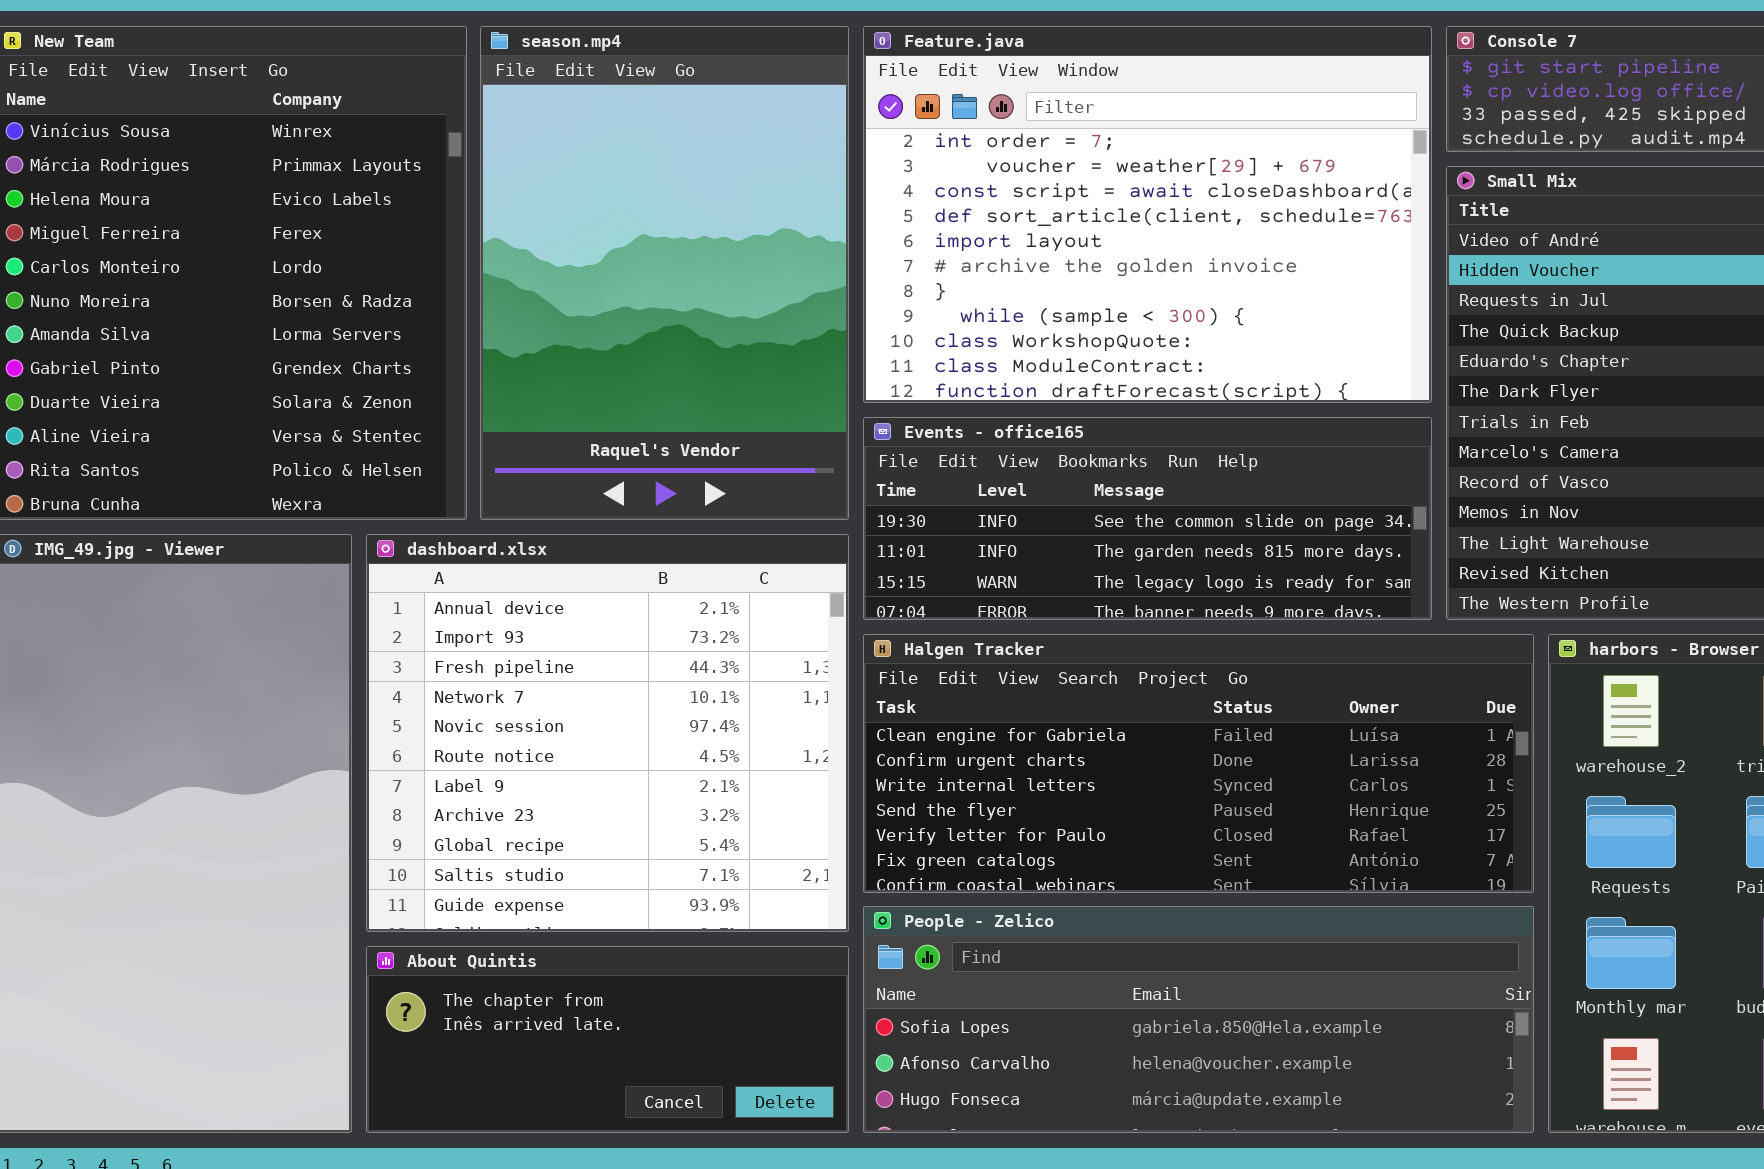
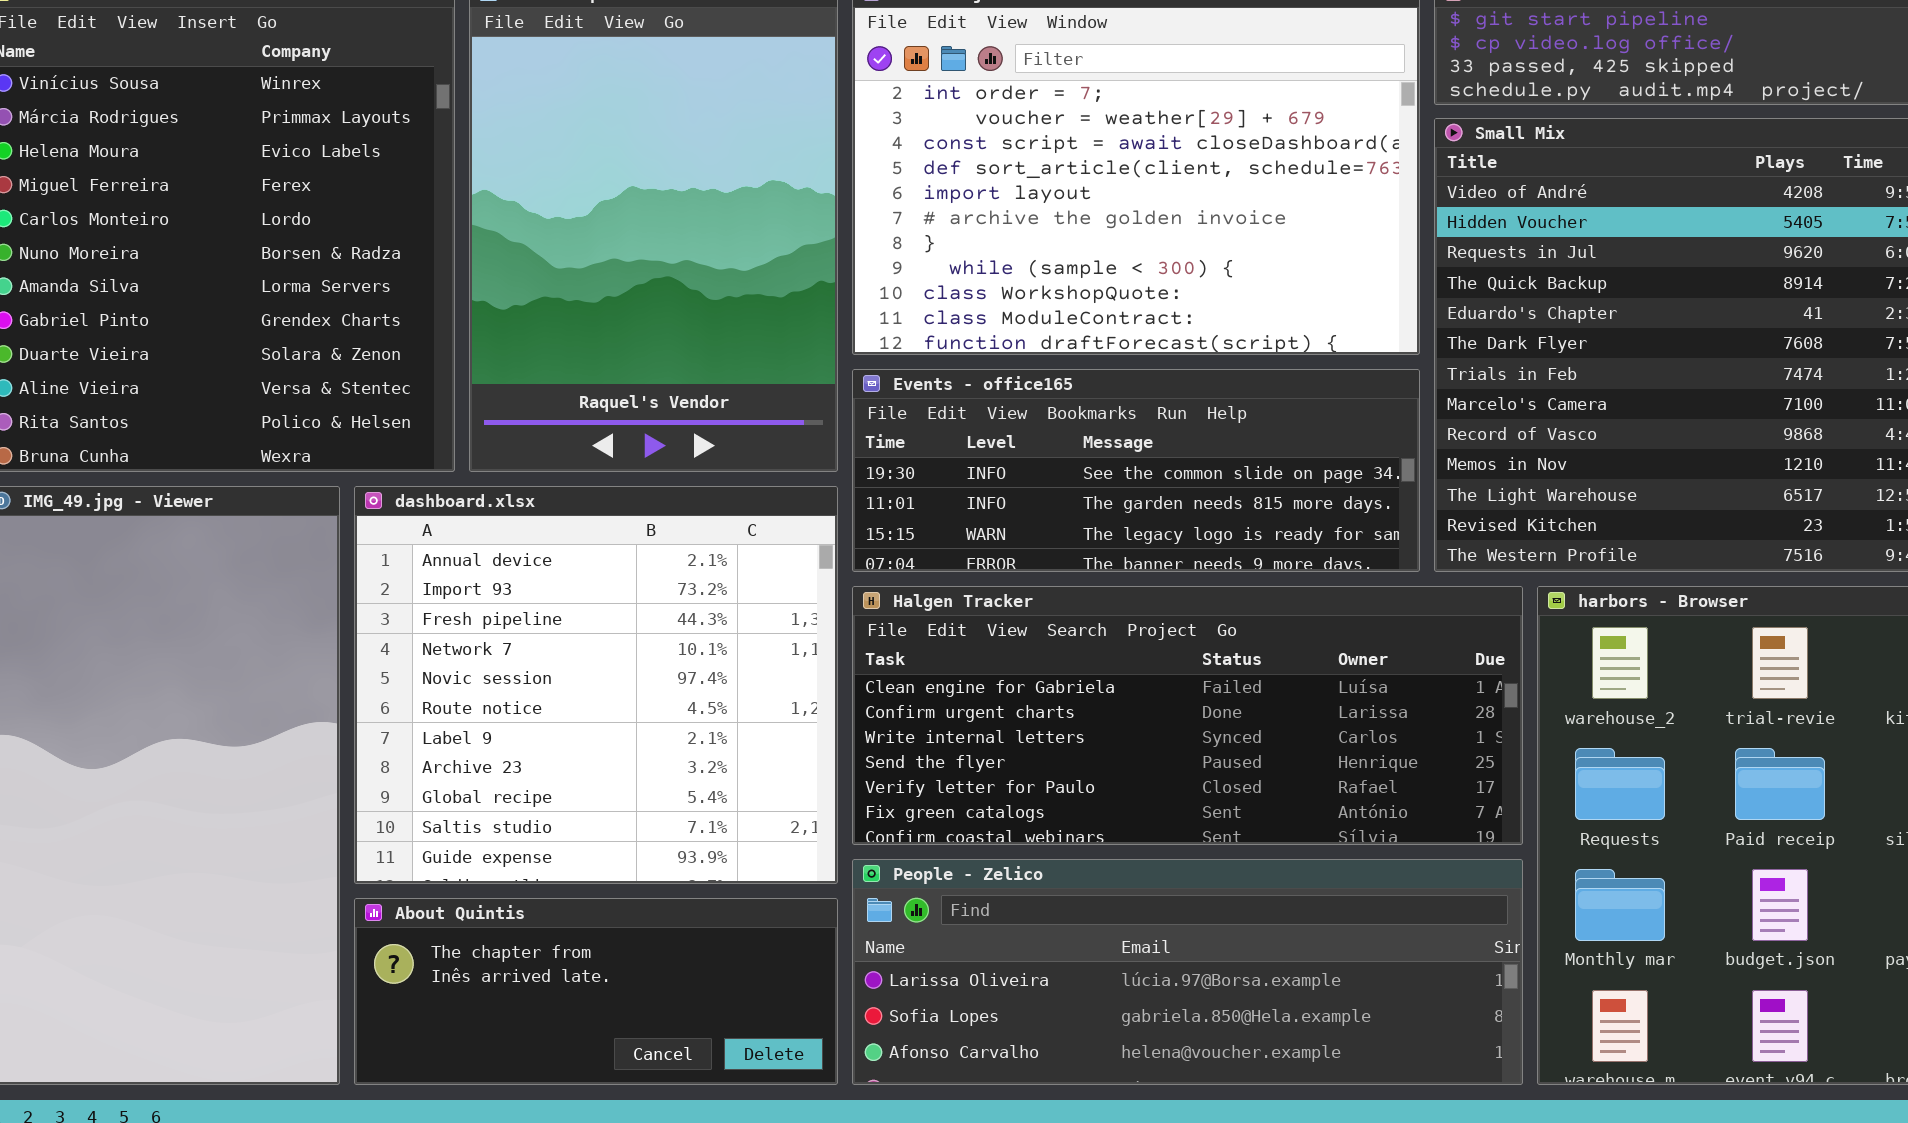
People - Zelico: [863,906,1534,1133] -> [852,859,1523,1085], scrolled up 1 row

